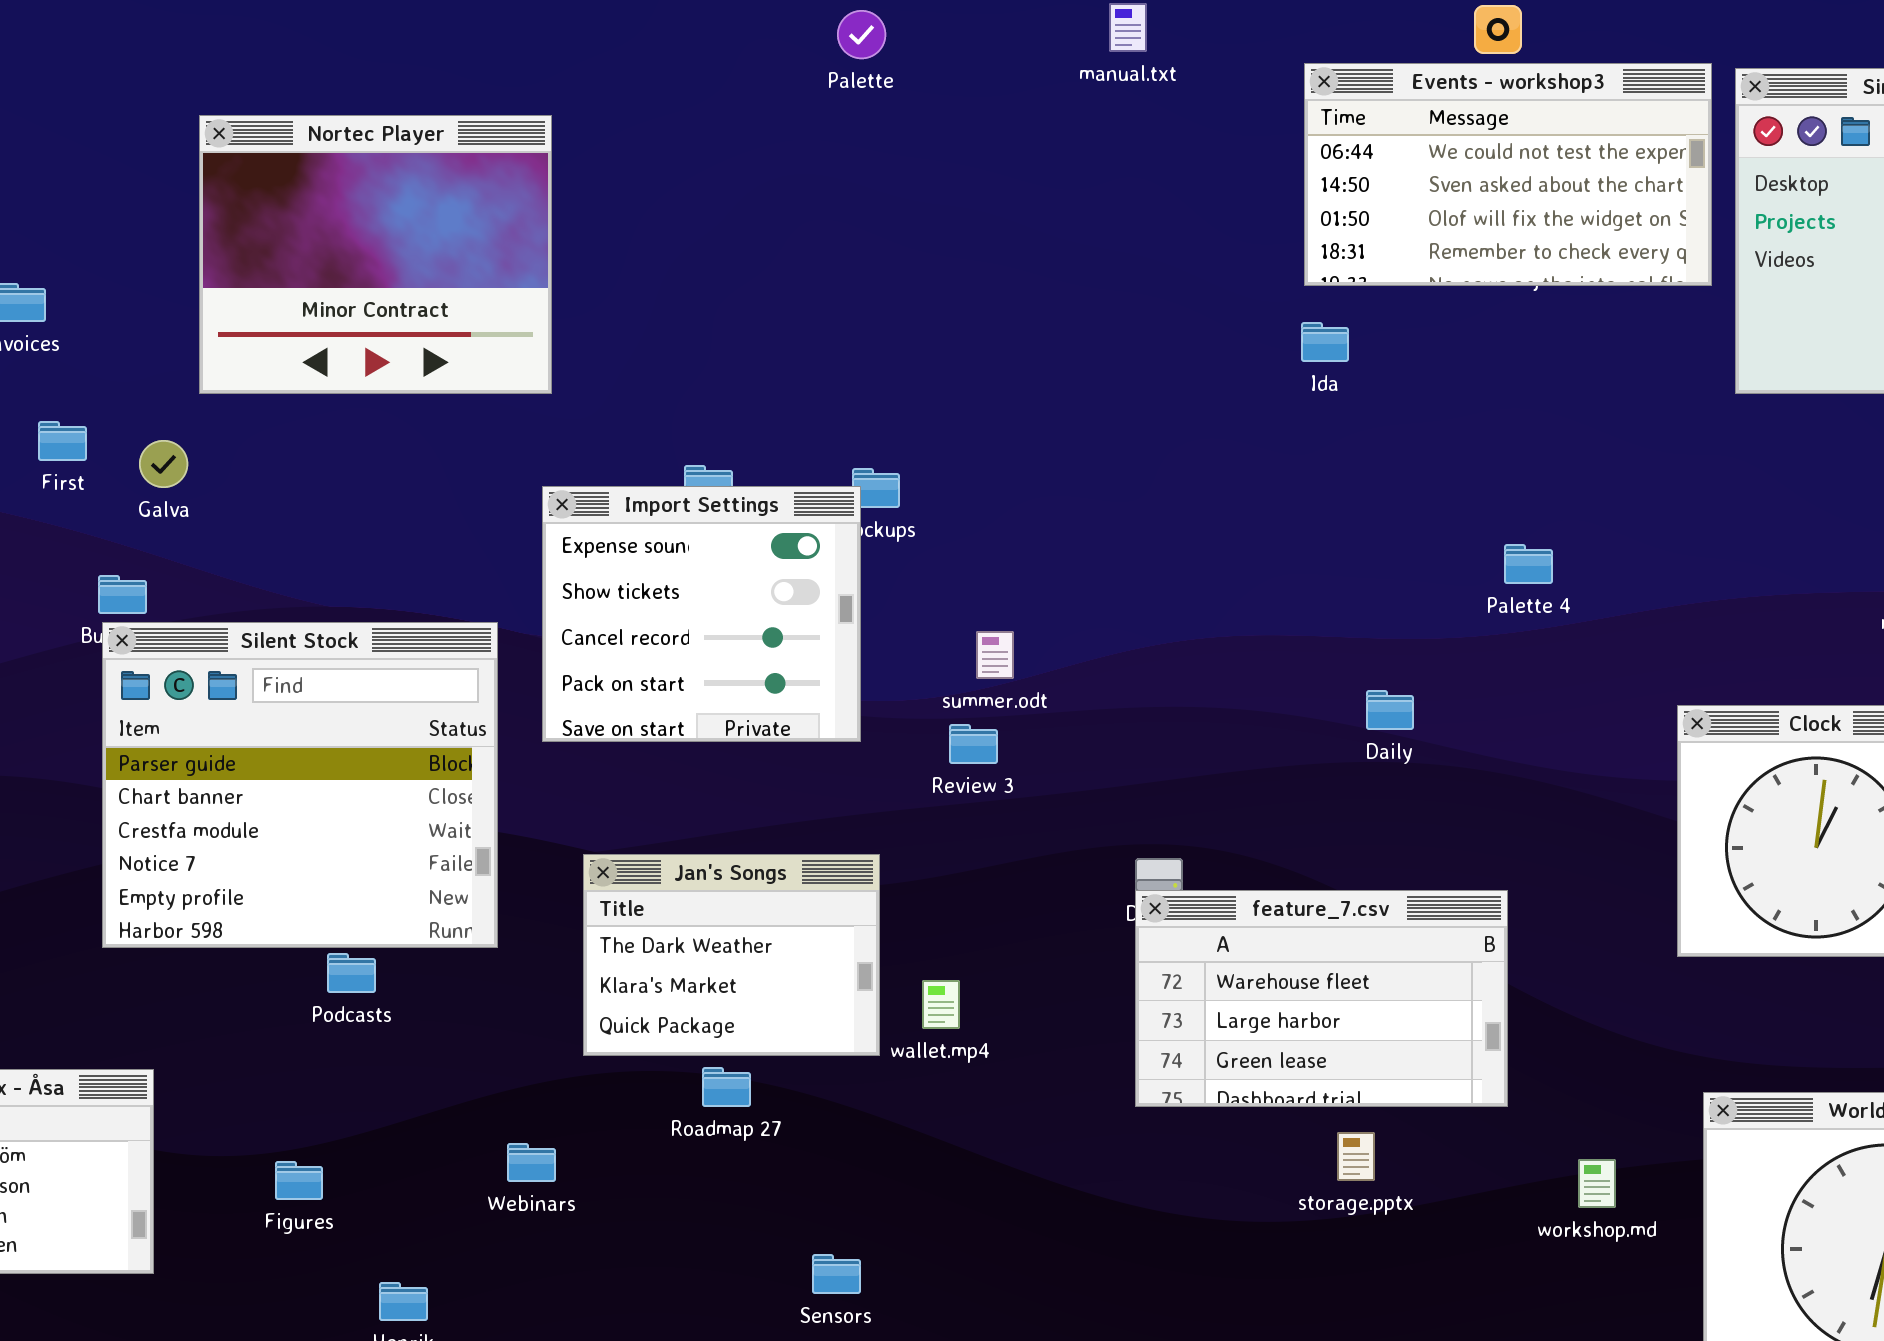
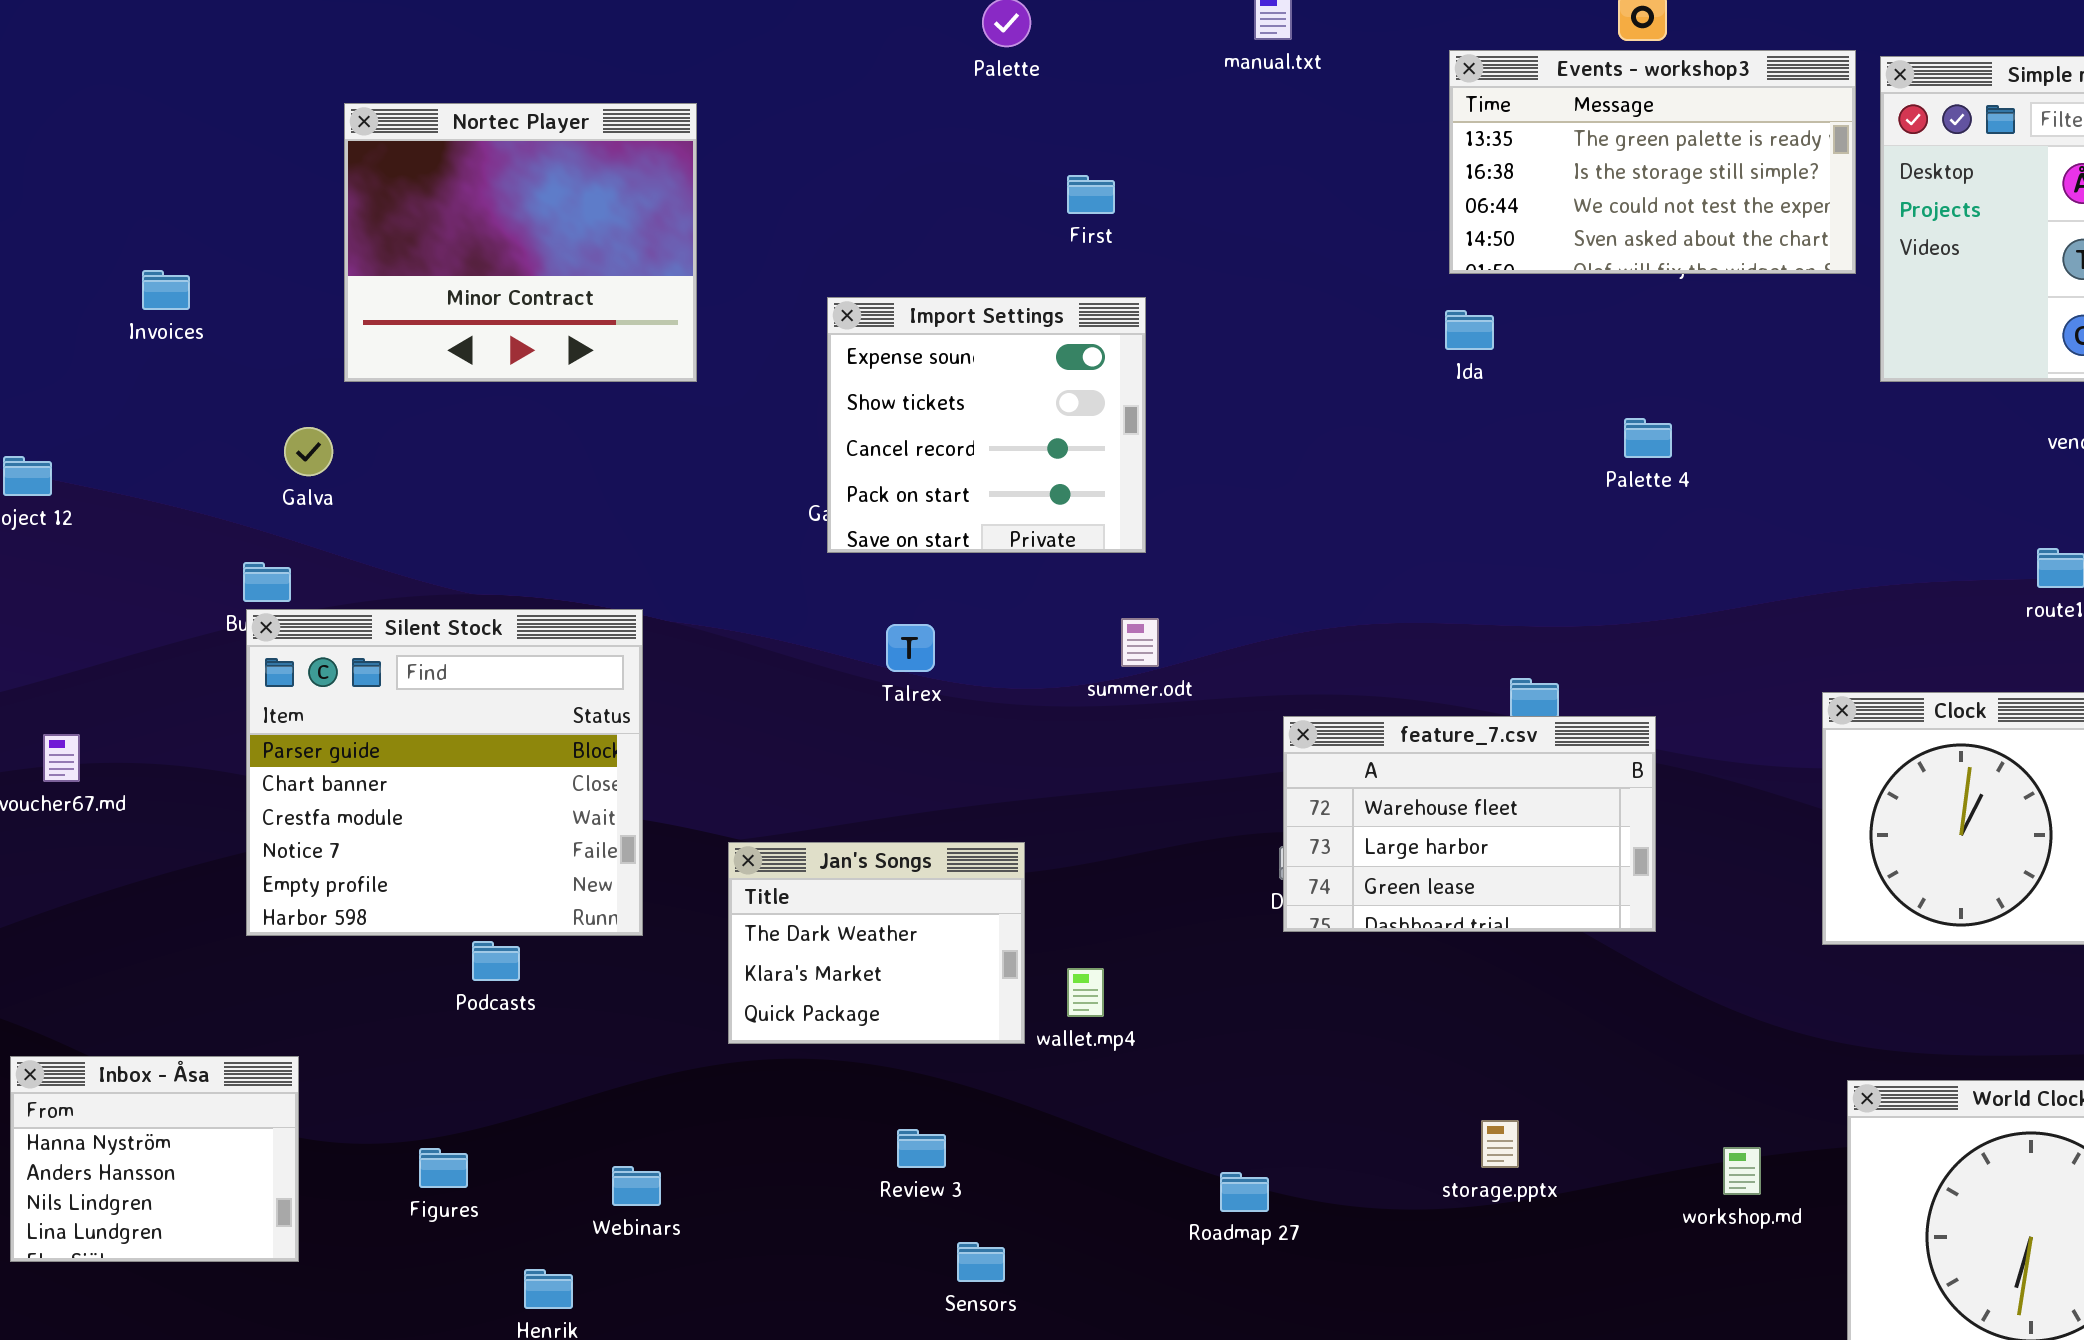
Events - workshop3: [1304,63,1712,286] -> [1449,50,1856,274], scrolled up 2 rows
First: [38,421,87,461] -> [1067,175,1115,214], moved
Import Settings: [542,486,861,742] -> [827,297,1146,553], moved
Palette 4: [1504,544,1553,584] -> [1624,418,1672,458], moved
Review 3: [949,724,998,764] -> [897,1129,946,1168], moved
feature_7.csv: [1135,890,1508,1107] -> [1283,716,1656,932], moved
Roadmap 27: [702,1067,751,1107] -> [1220,1172,1269,1212], moved
Webinars: [507,1143,556,1182] -> [612,1166,661,1206], moved

